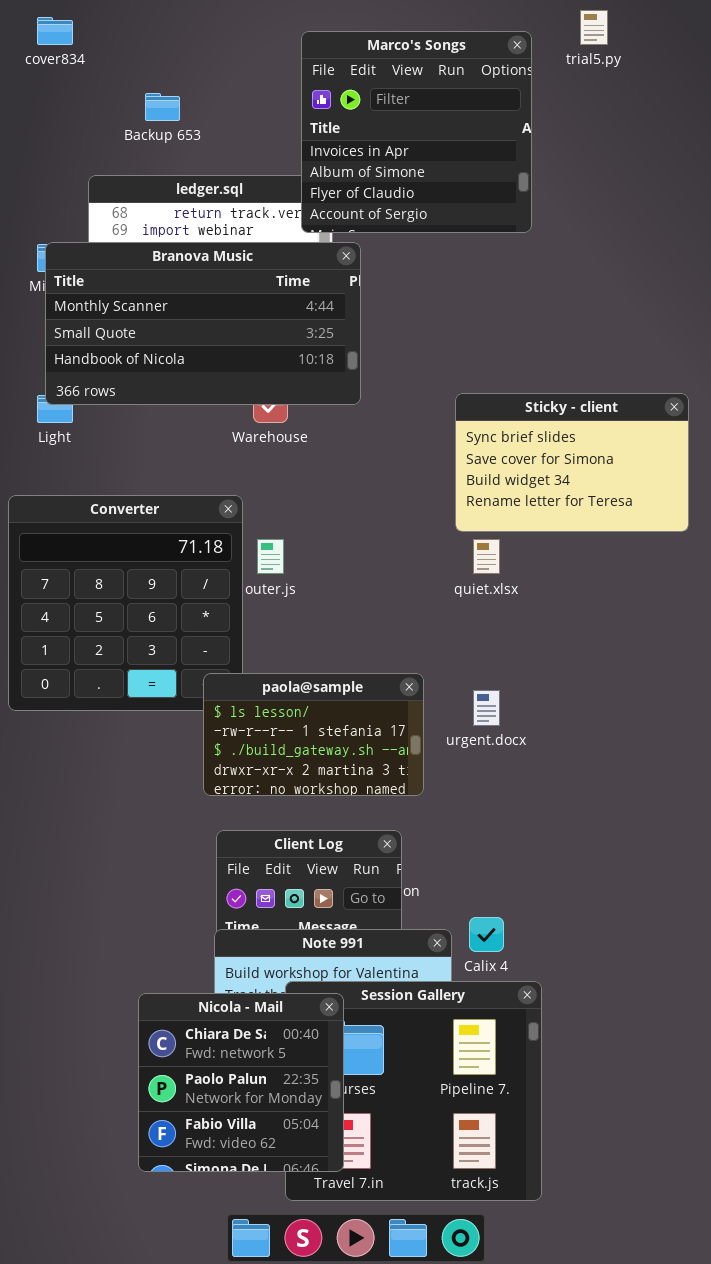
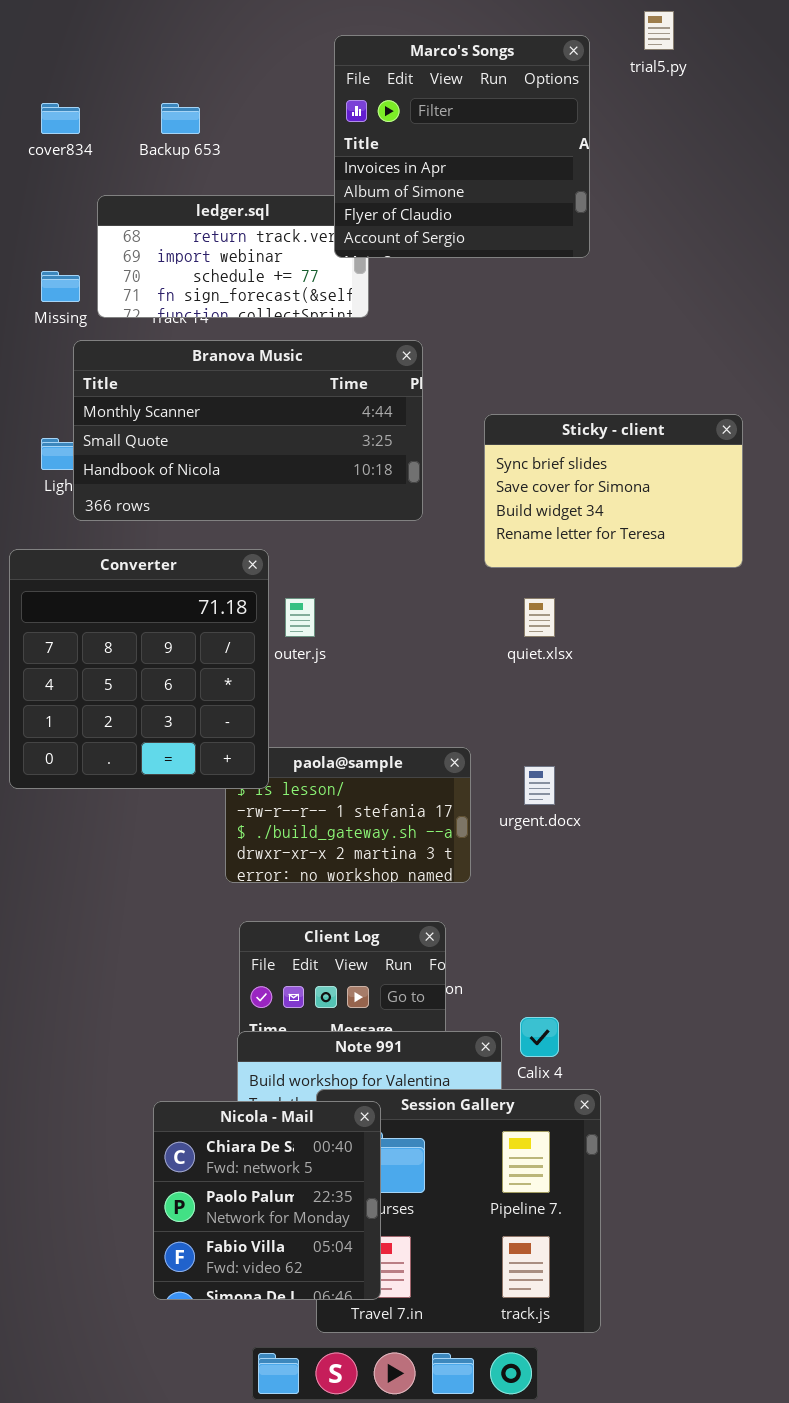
cover834: [37,17,73,45] -> [41,103,80,134], moved
Branova Music: [45,242,361,405] -> [73,340,423,521], moved
Sticky - client: [455,393,689,532] -> [484,414,743,568], moved
Converter: [8,495,243,711] -> [9,549,269,789], raised

